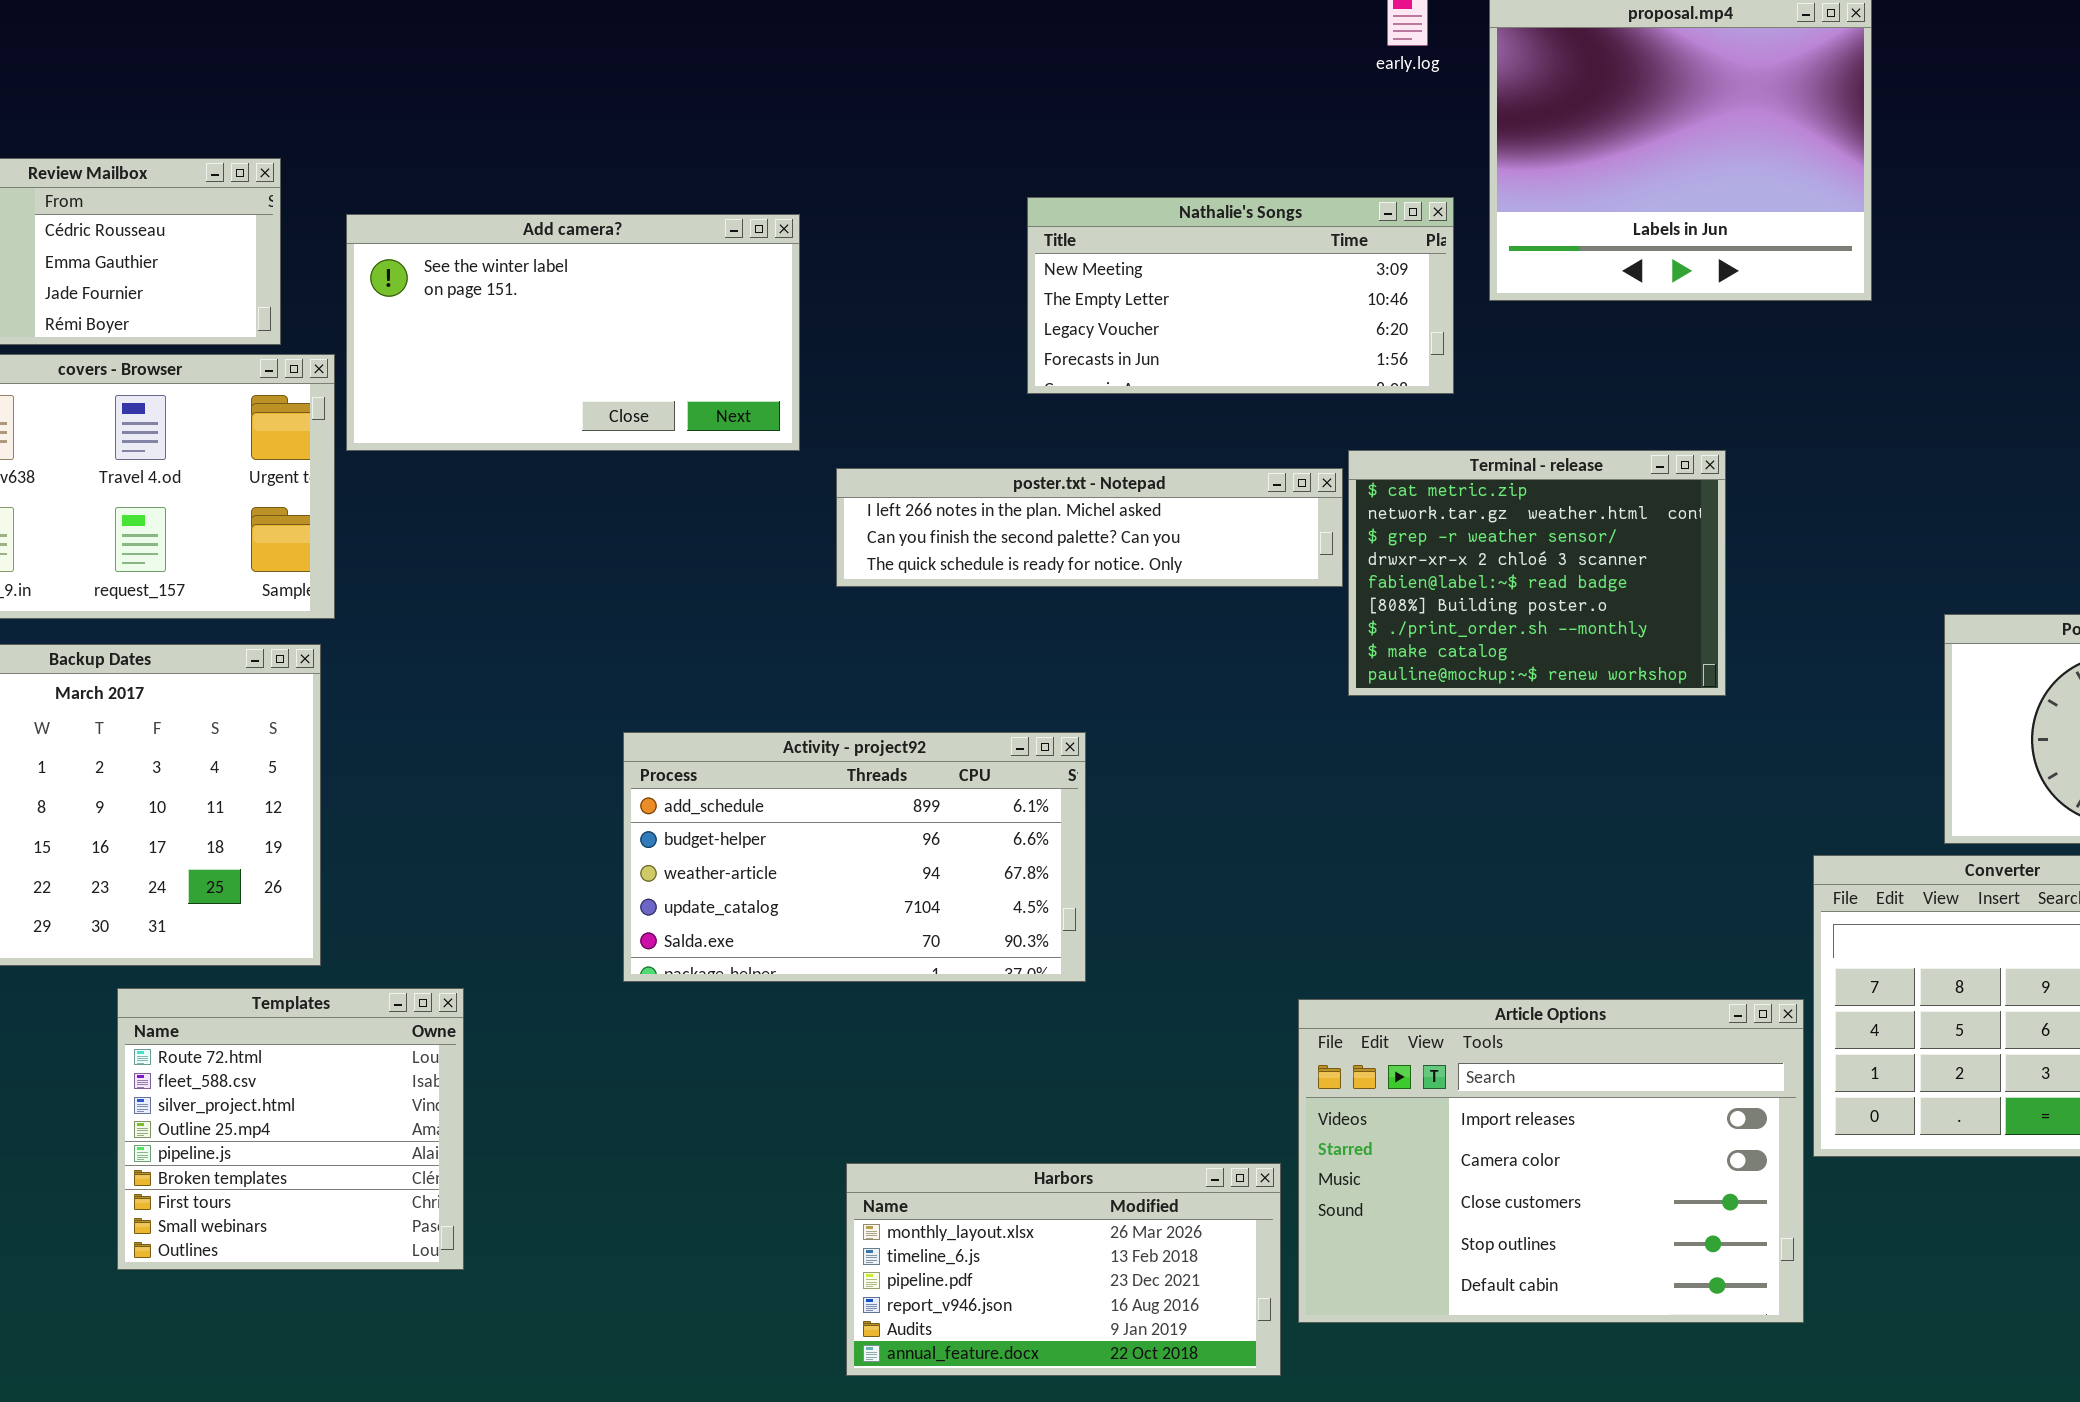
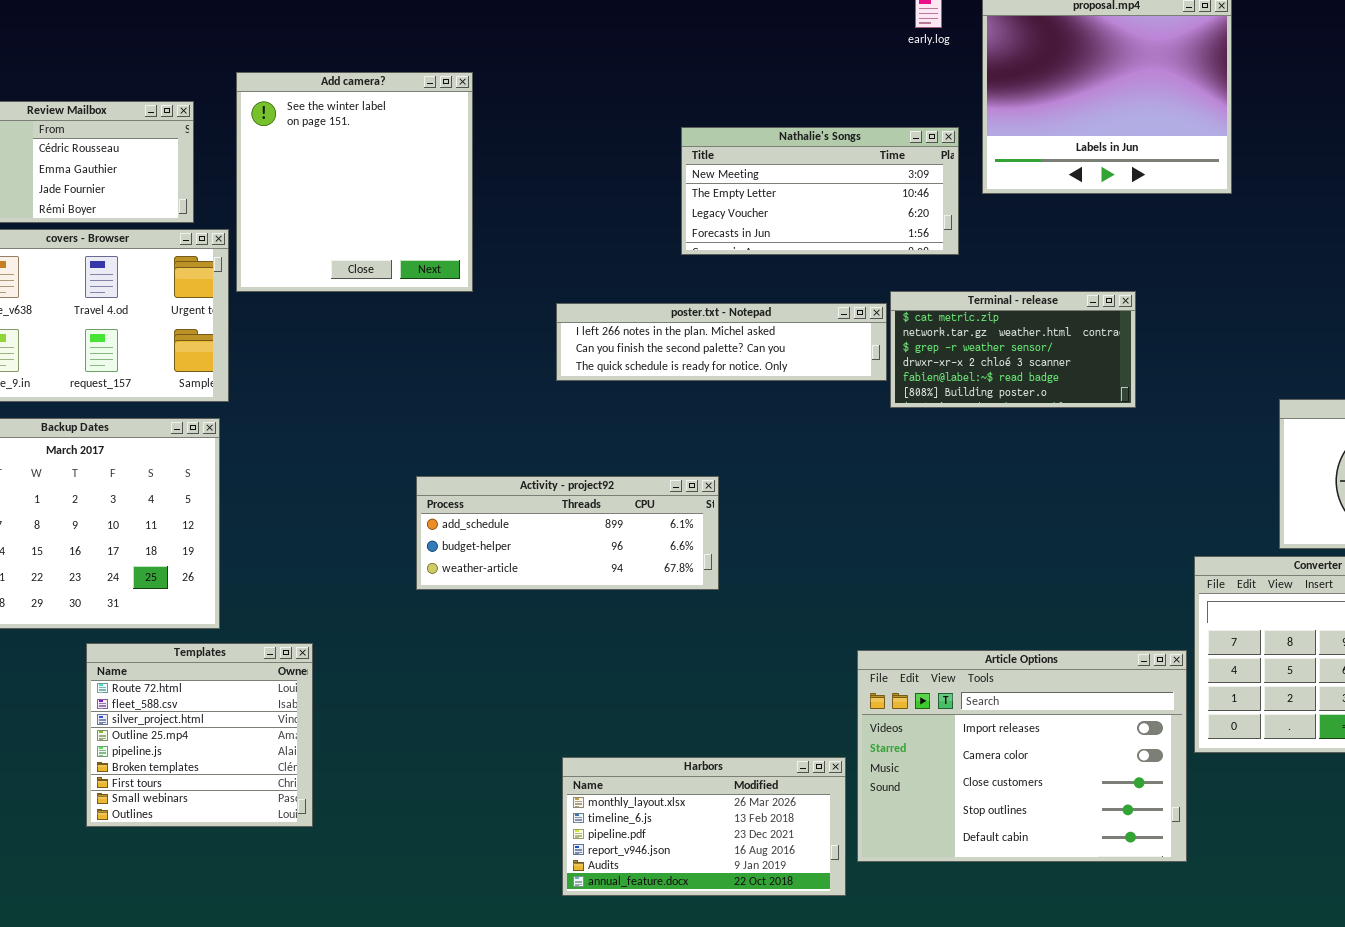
Add camera?: [346,214,800,451] -> [236,72,473,292], resized
Terminal - release: [1348,450,1726,696] -> [890,291,1136,408], resized
Activity - project92: [623,732,1086,982] -> [416,476,719,590], resized

